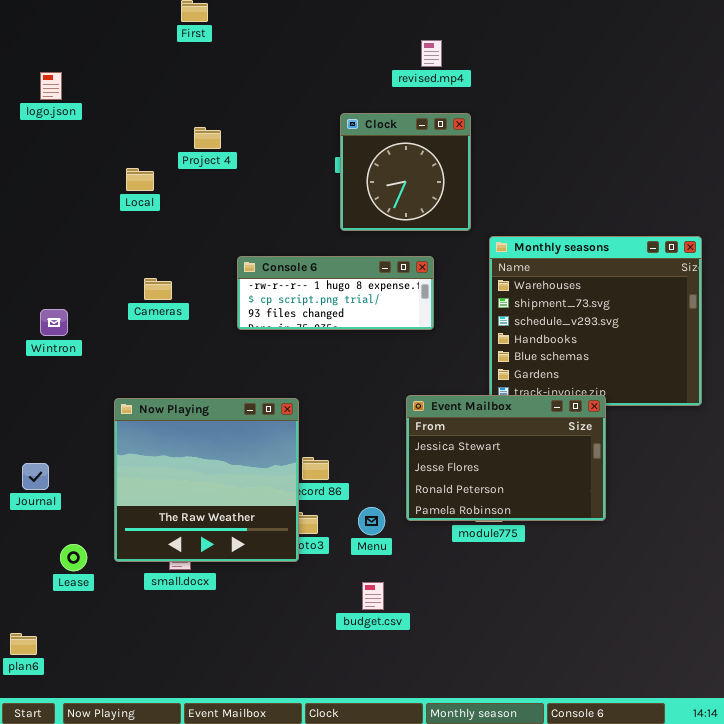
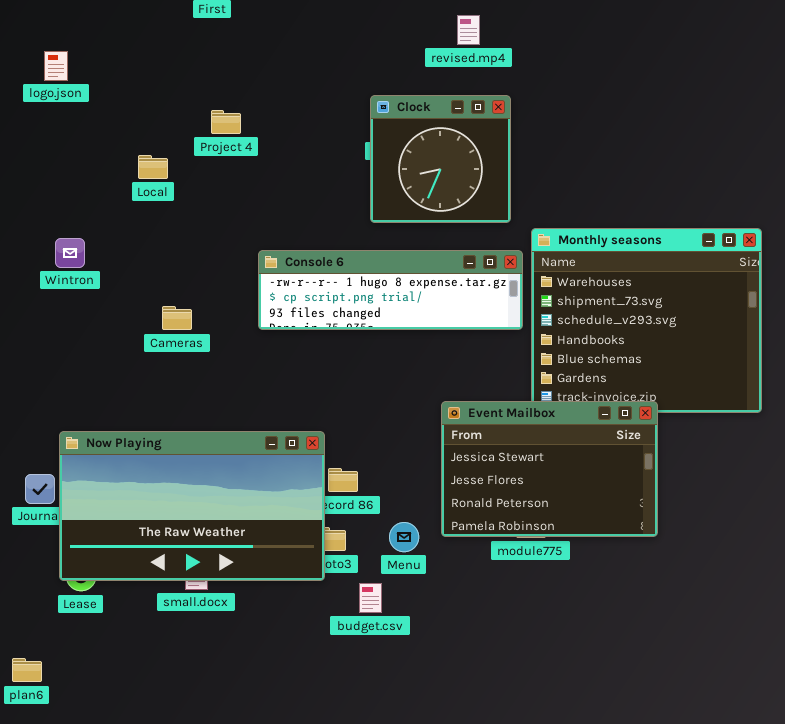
Console 6: [237,256,434,330] -> [258,250,523,330], resized
Cameras: [144,278,172,300] -> [162,306,192,330], moved
Wintron: [40,309,68,336] -> [55,238,85,268], moved
Now Playing: [114,398,299,562] -> [59,431,325,581], resized
budget.csv: [362,582,384,610] -> [359,583,382,613], moved

